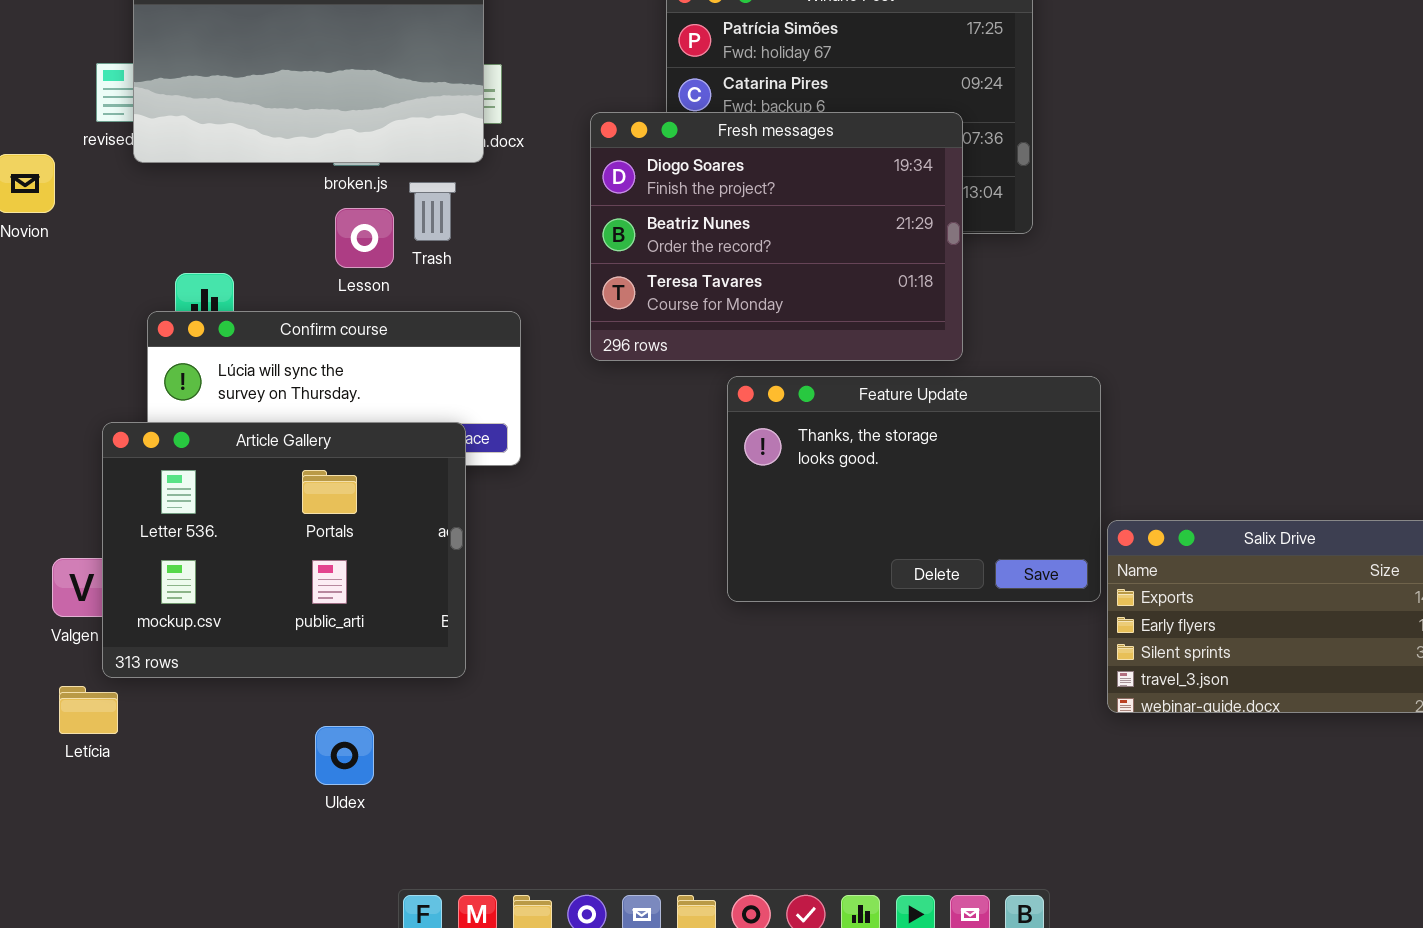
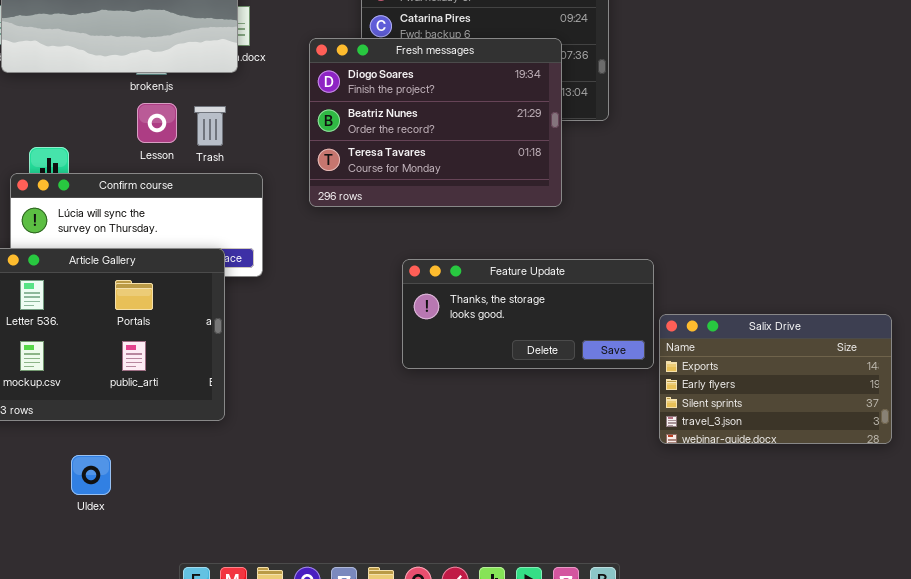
Trash: [409,182,456,241] -> [194,106,226,146], moved
Feature Update: [727,376,1101,602] -> [402,259,654,369], resized
Uldex: [315,726,374,785] -> [71,455,111,495], moved

